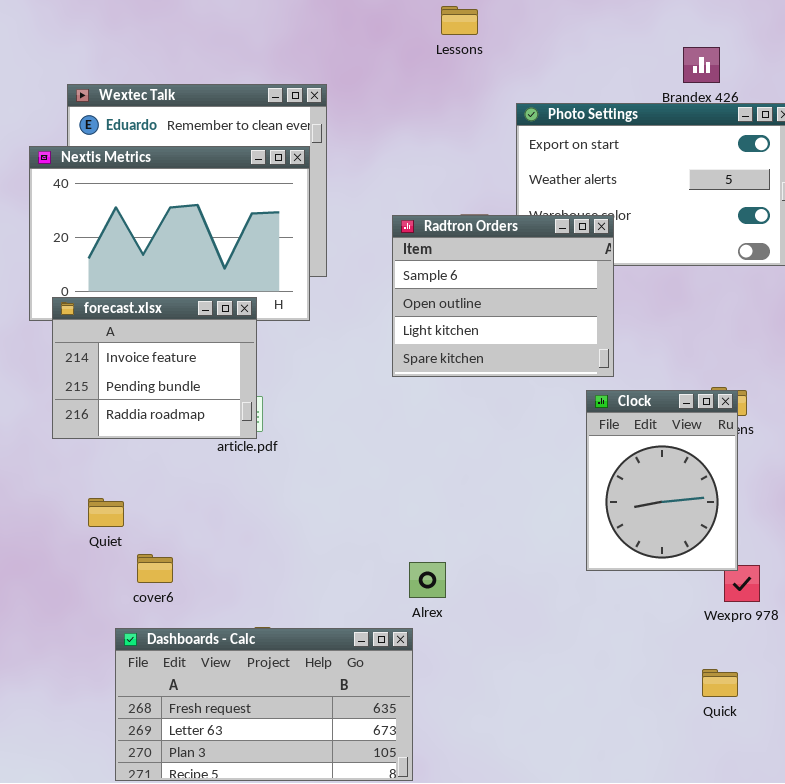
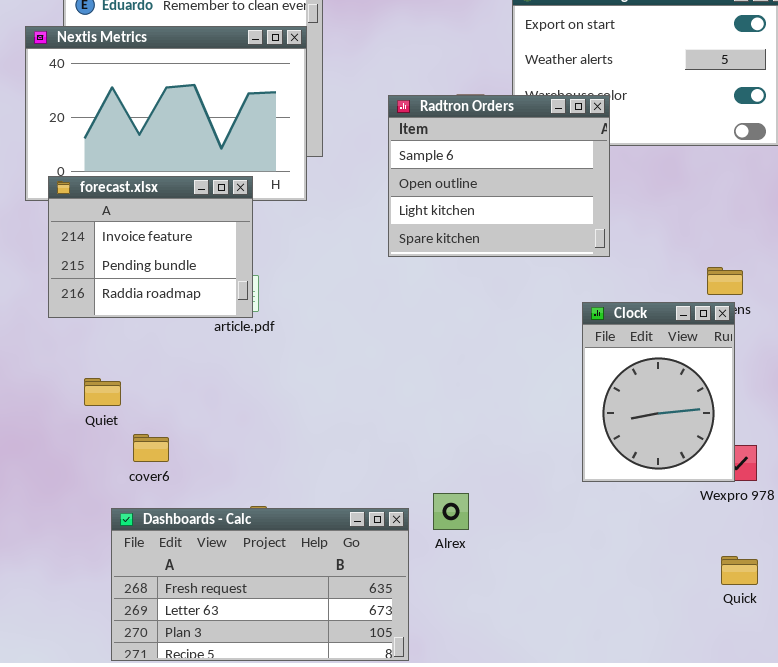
Clock: [586,390,738,571] -> [582,302,735,482], moved
Alrex: [409,562,446,598] -> [433,493,469,530], moved
Quick: [702,669,738,697] -> [721,556,758,585], moved

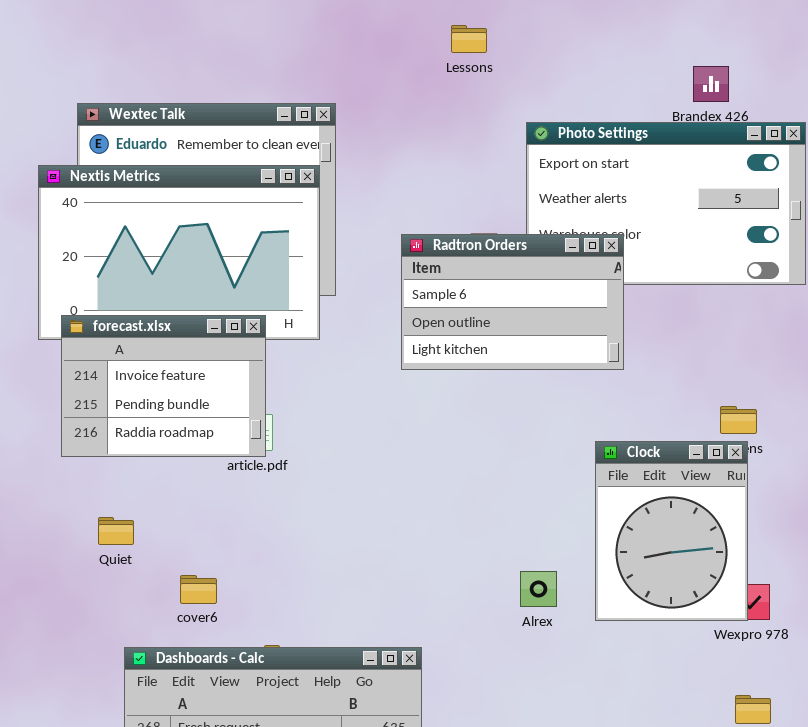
Radtron Orders: [388,95,610,257] -> [401,234,624,370], resized
cover6: [133,434,169,462] -> [180,575,217,604], moved
Alrex: [433,493,469,530] -> [520,571,557,607], moved

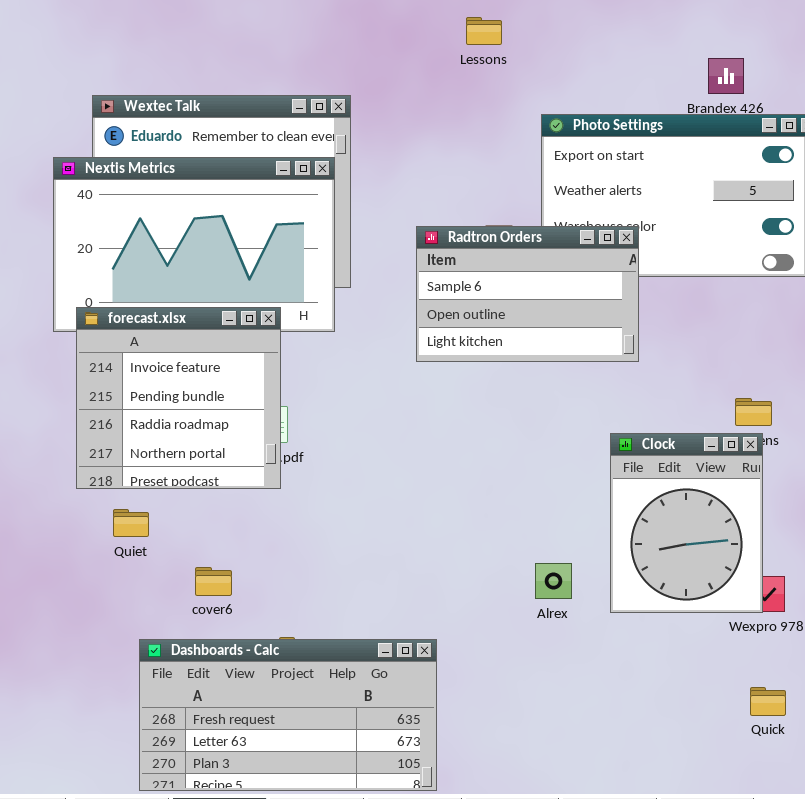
forecast.xlsx: [61,315,266,457] -> [76,307,281,489], resized

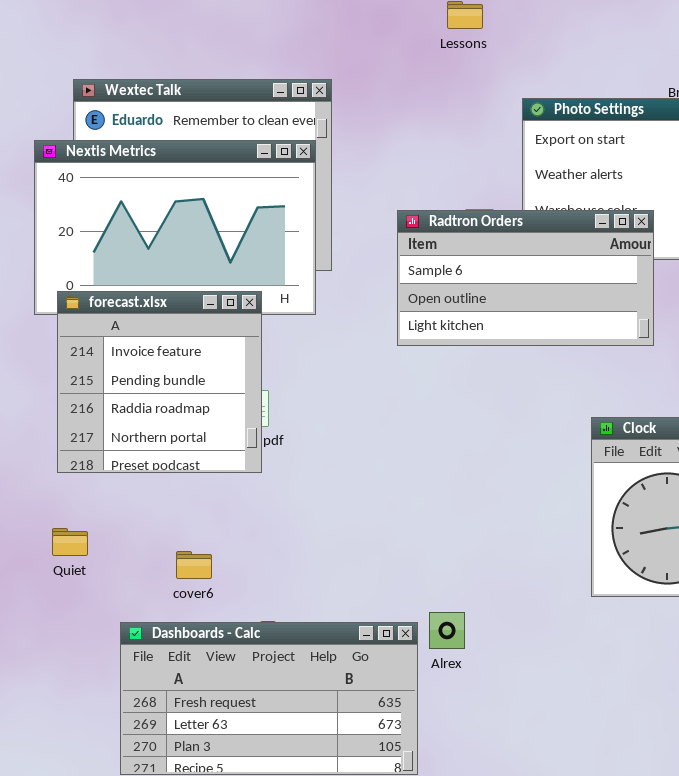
Radtron Orders: [416,226,639,362] -> [397,210,654,346], resized
Quiet: [113,509,149,537] -> [52,528,88,556], moved
Alrex: [535,563,572,599] -> [429,612,465,649], moved

